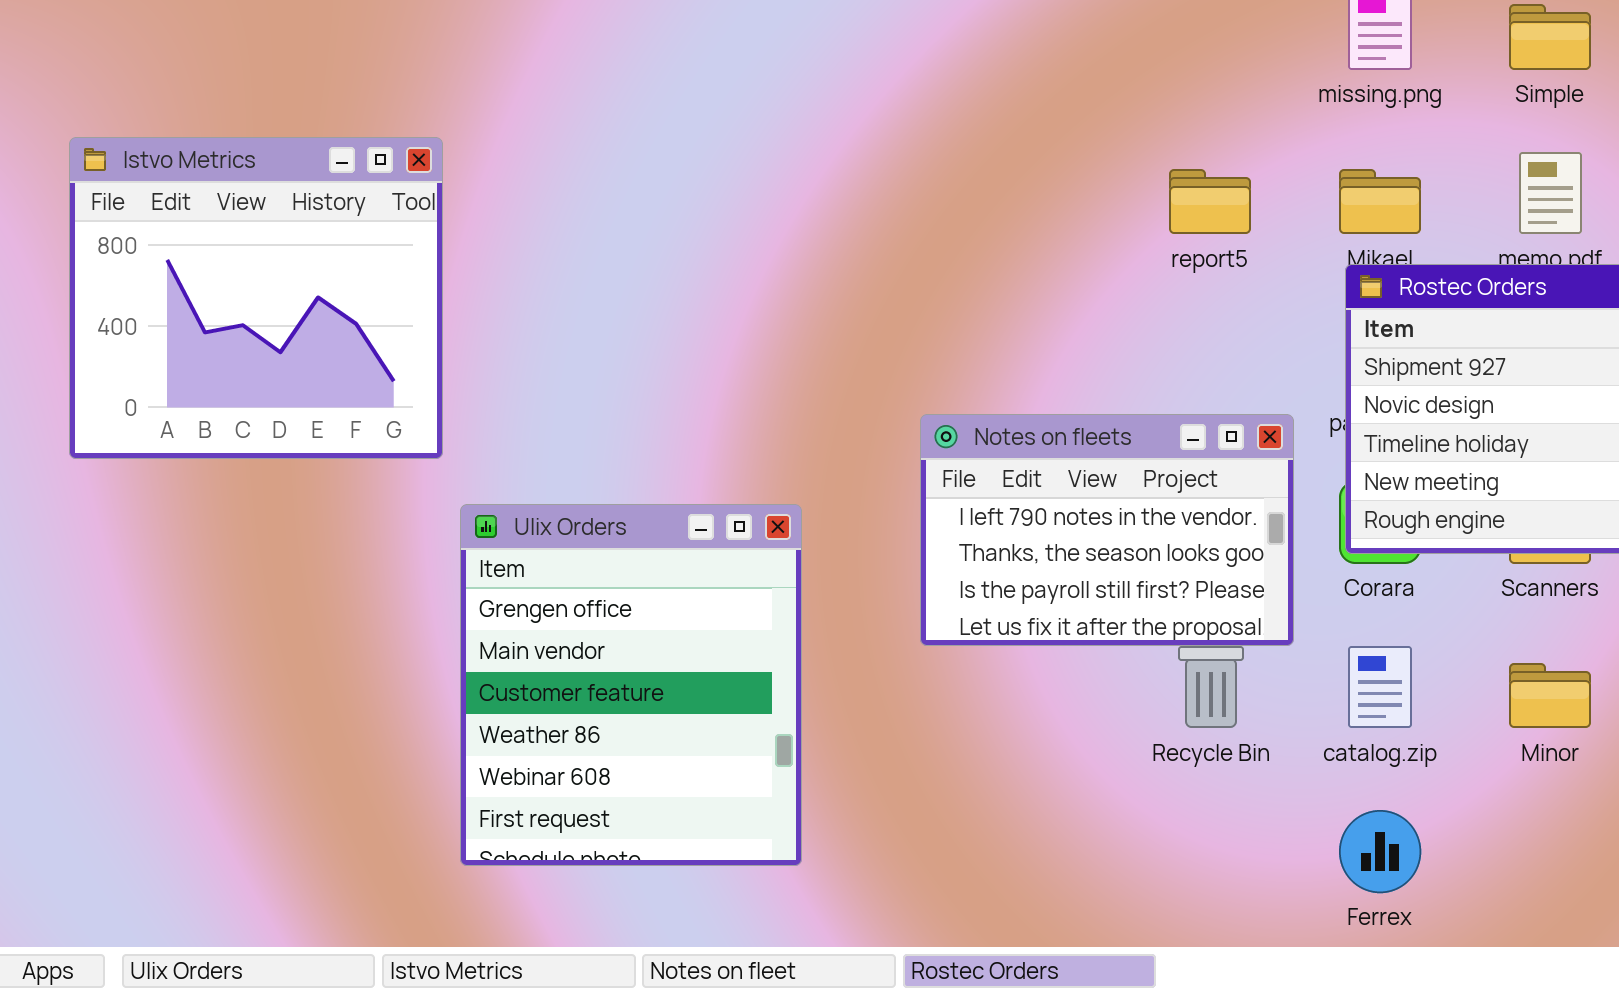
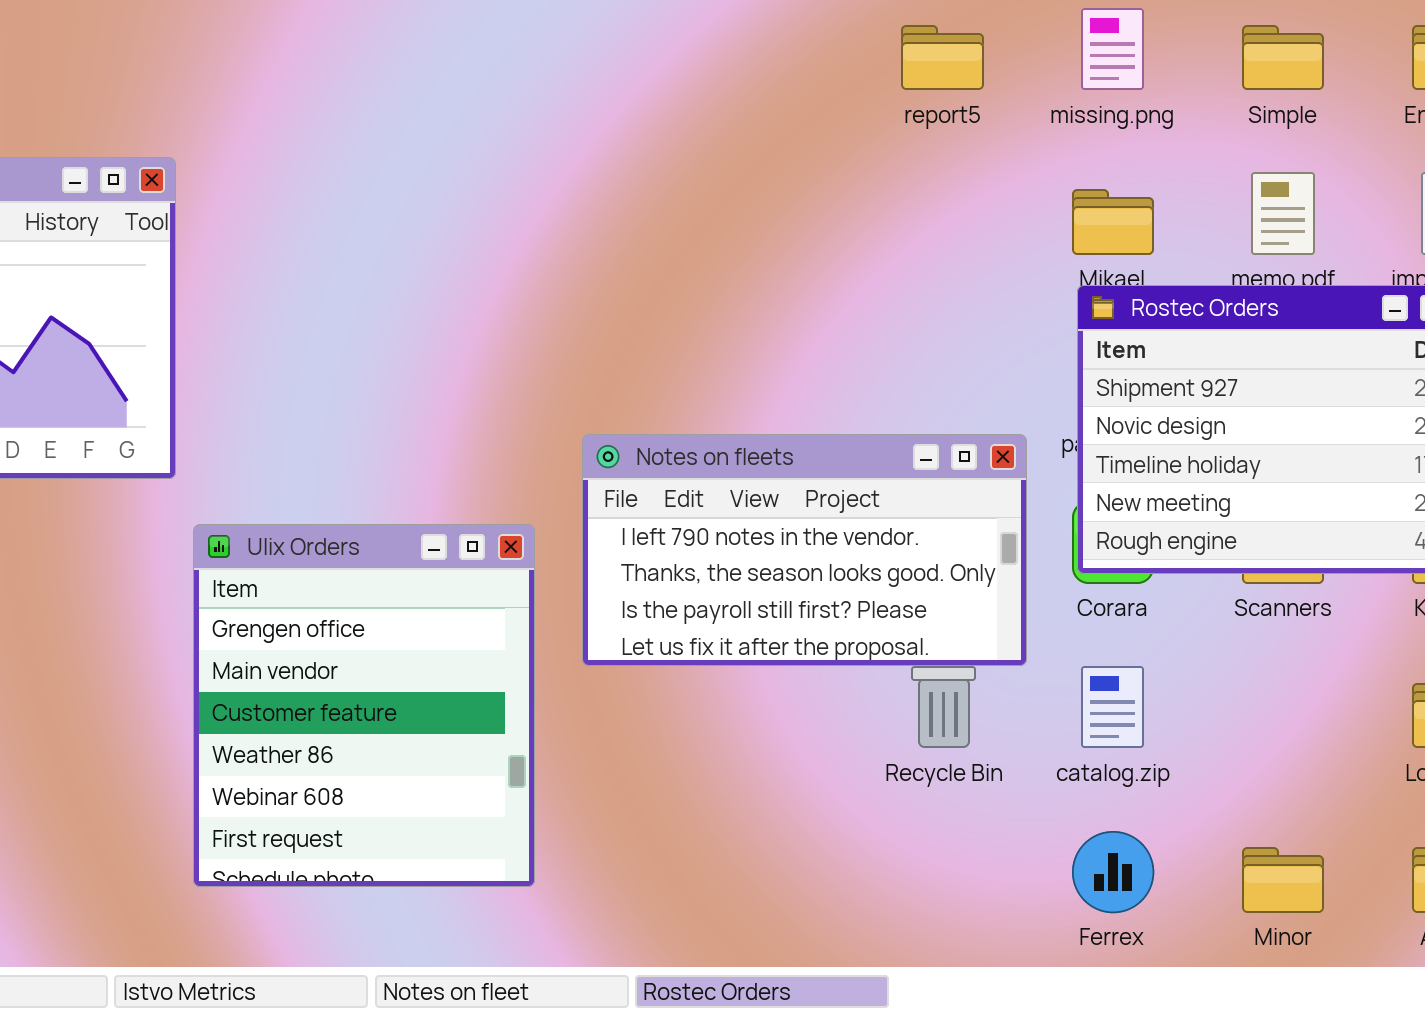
report5: [1169,169,1251,234] -> [901,25,984,90], moved
Notes on fleets: [920,414,1294,646] -> [582,434,1027,666], resized
Minor: [1509,663,1591,728] -> [1242,847,1324,913], moved

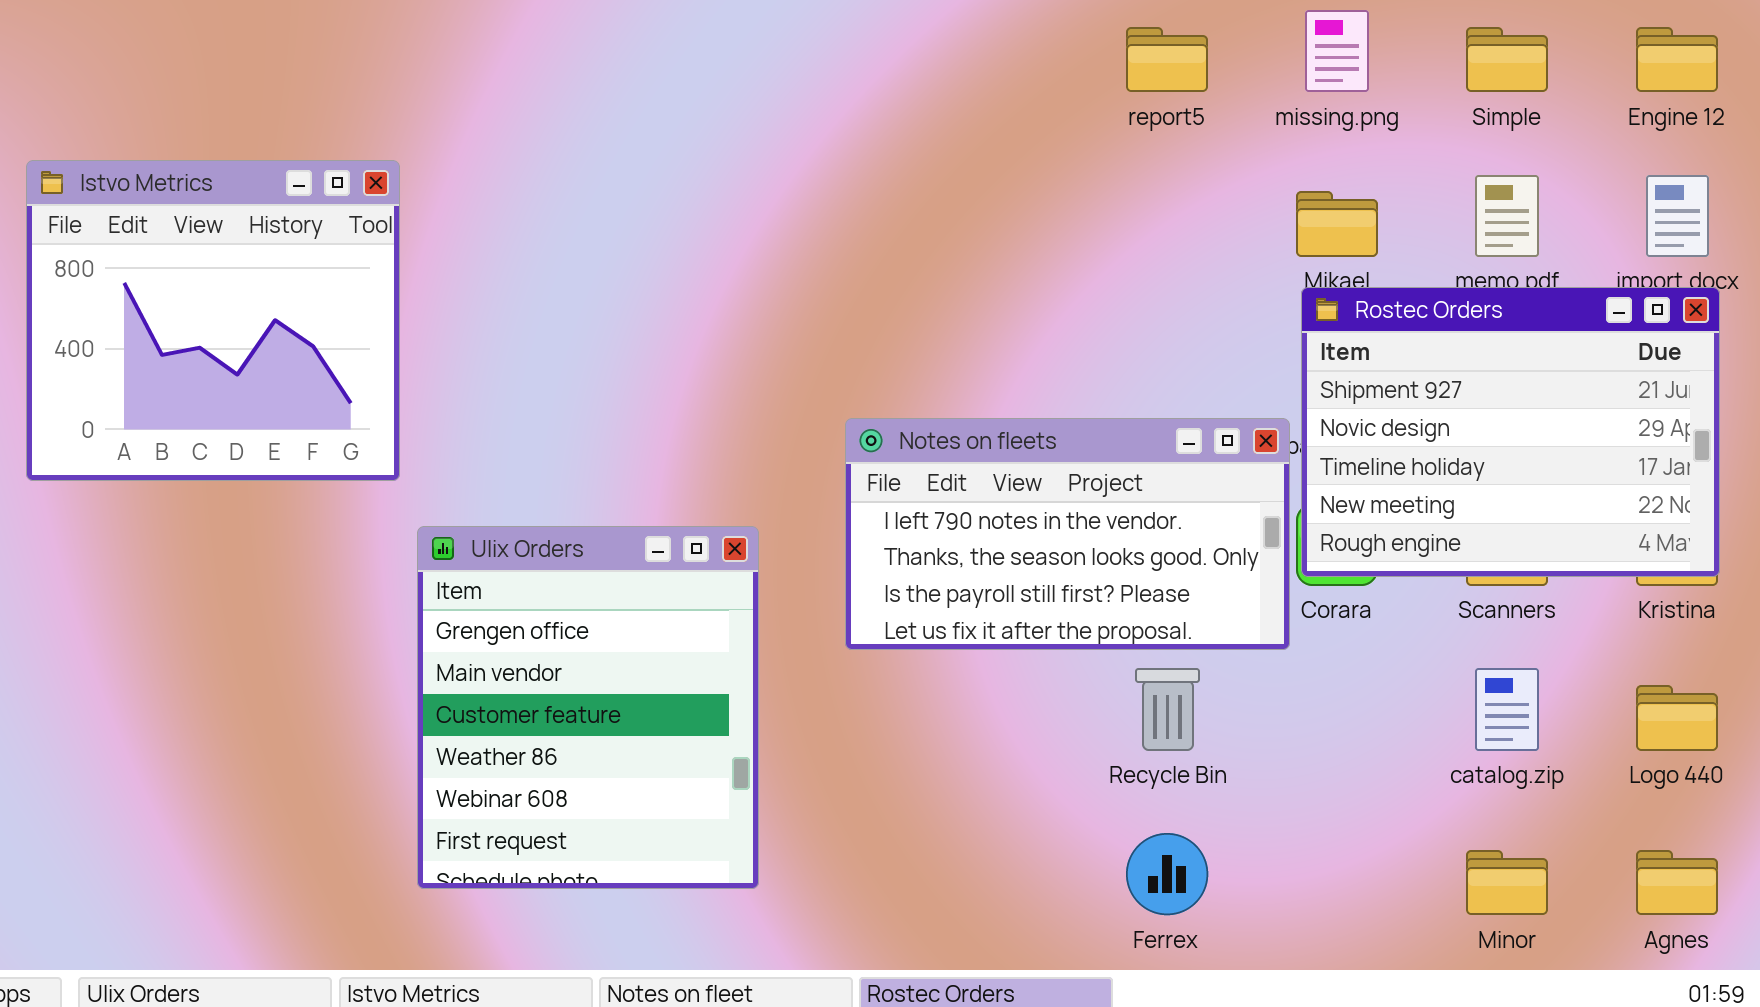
Notes on fleets: [582,434,1027,666] -> [845,418,1290,650], moved
catalog.zip: [1081,666,1144,748] -> [1475,668,1539,751], moved
Ferrex: [1072,831,1154,913] -> [1126,833,1208,915], moved

